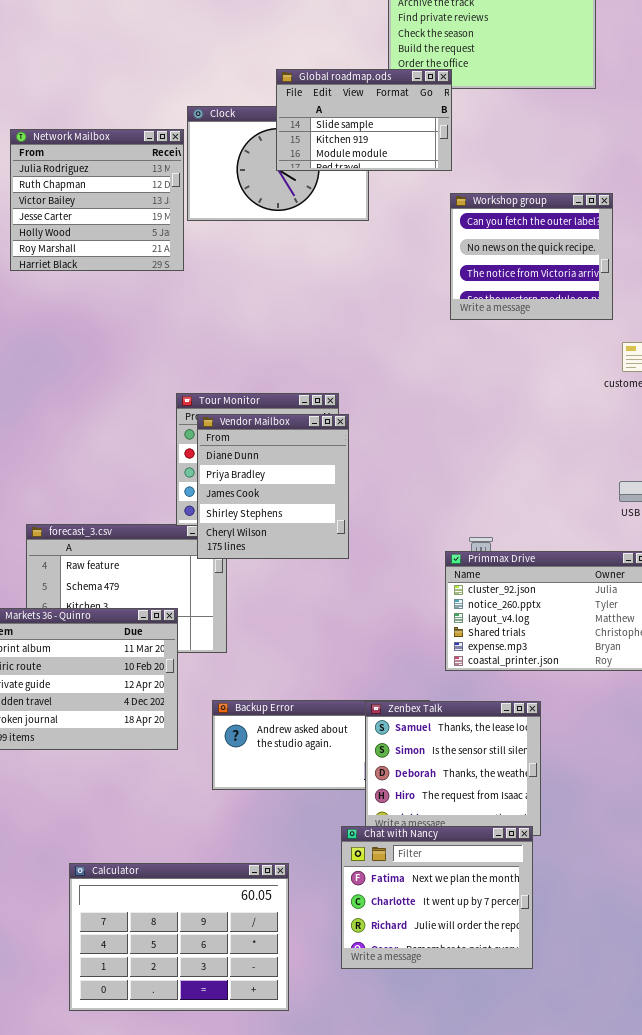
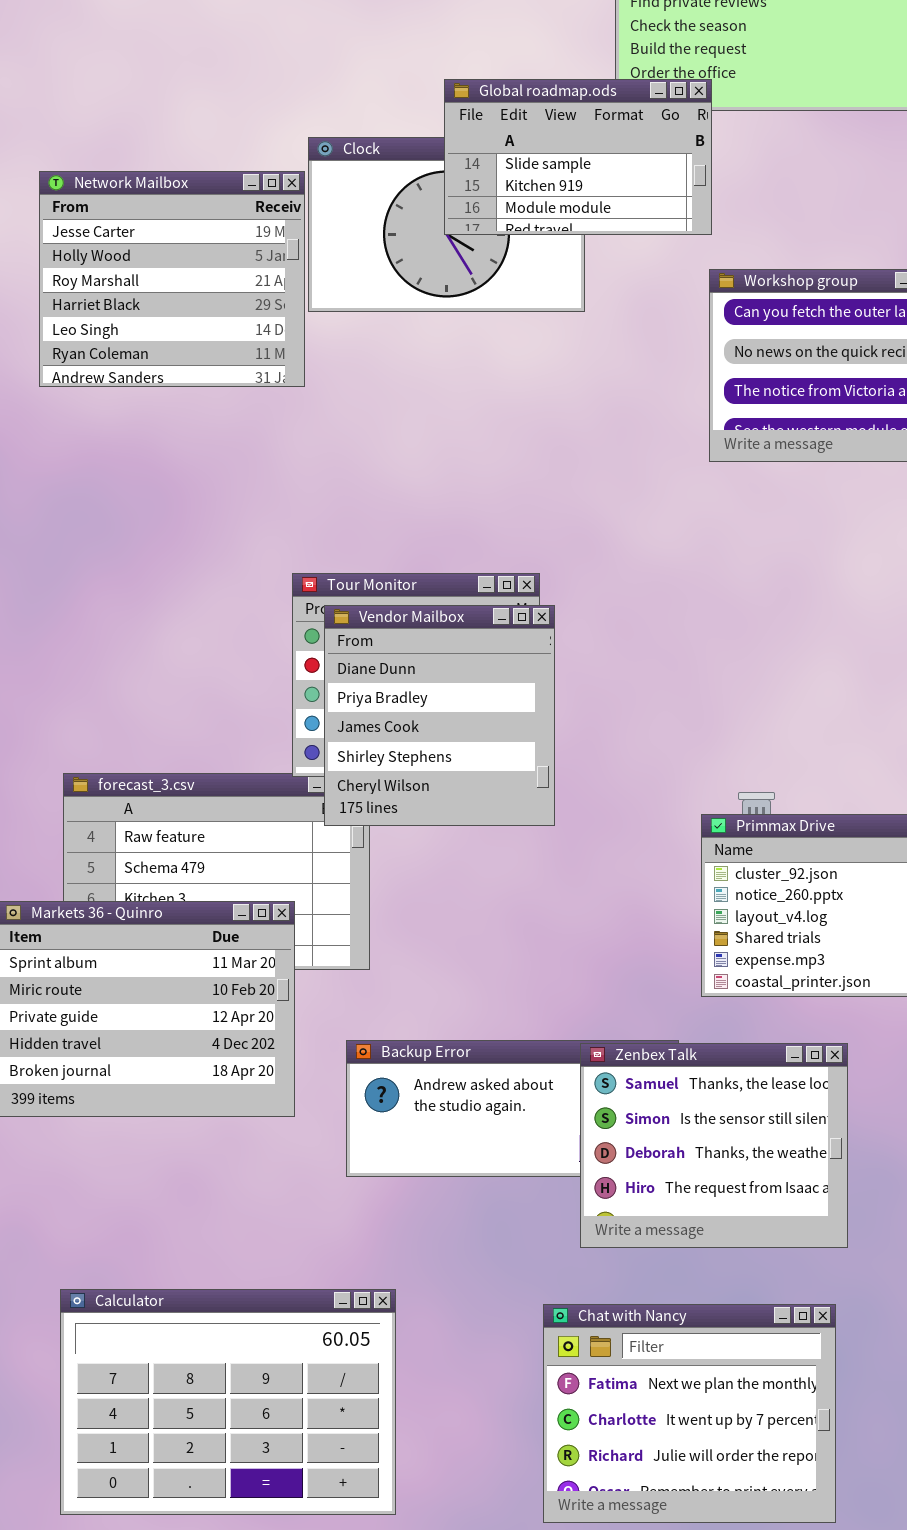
Network Mailbox: [10,129,184,271] -> [39,171,305,387], scrolled down 3 rows
Chat with Nancy: [341,826,533,969] -> [543,1304,836,1523], moved
Calculator: [69,863,289,1011] -> [60,1289,396,1515], moved

